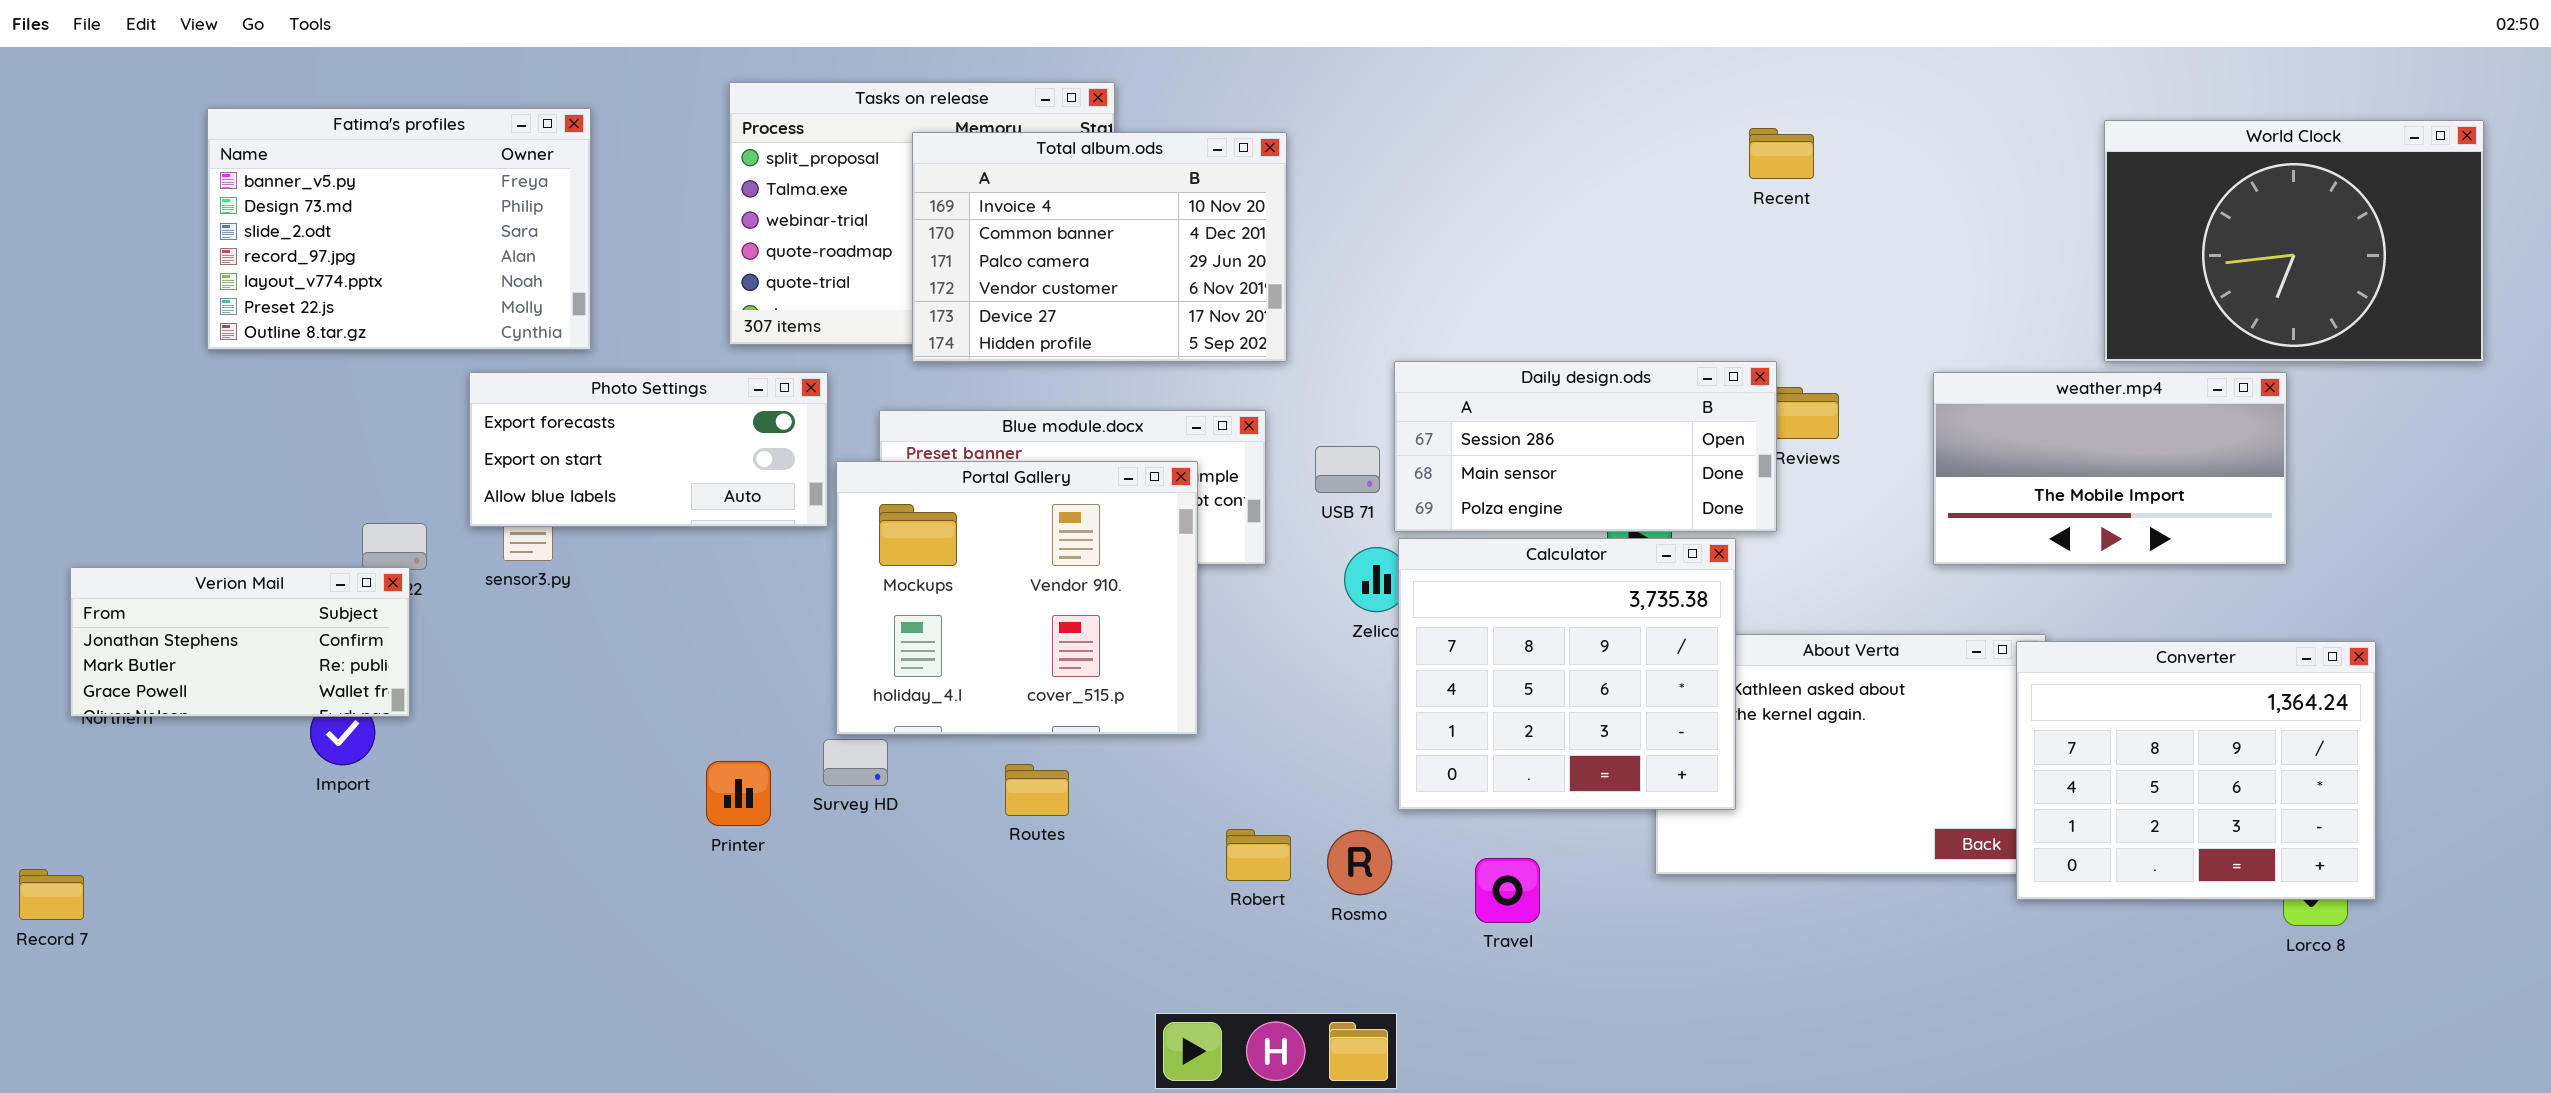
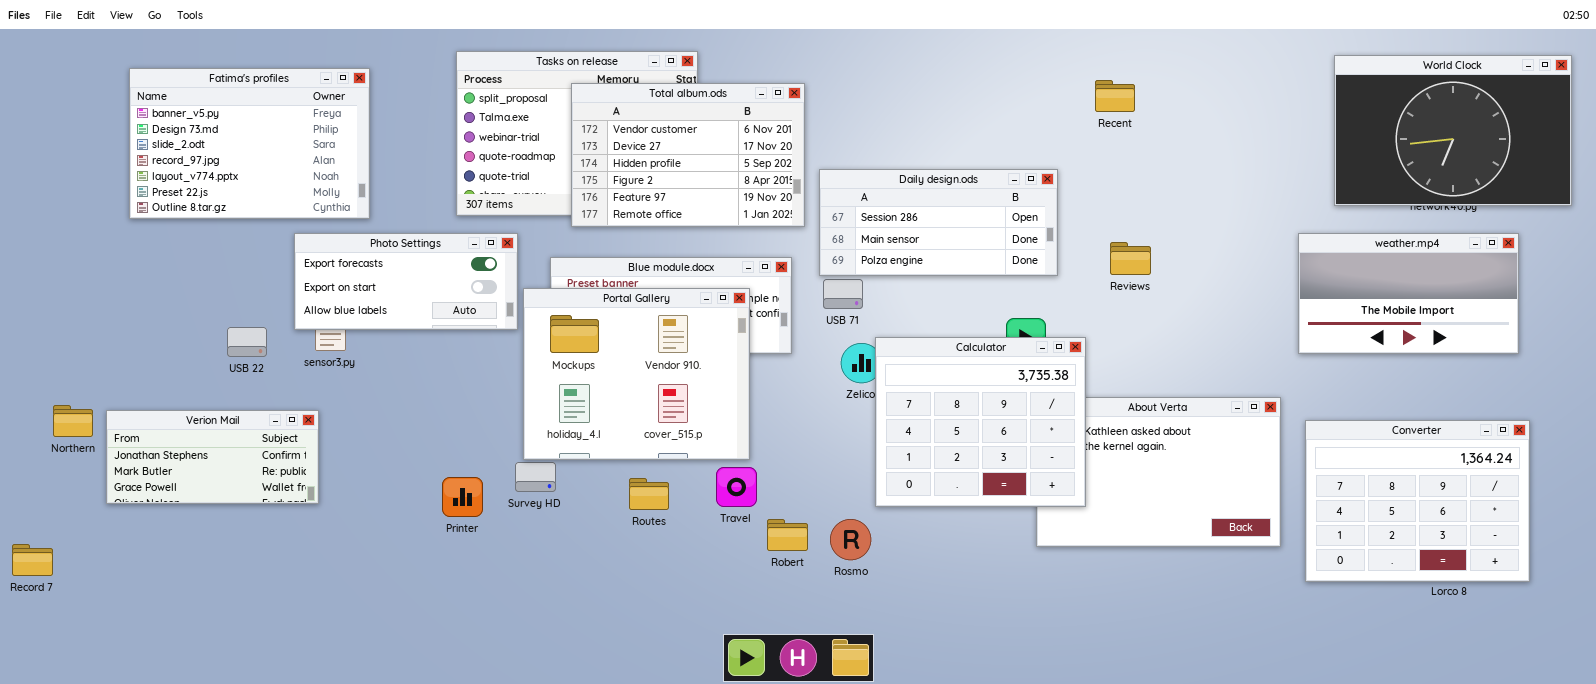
World Clock: [2104,120,2484,362] -> [1334,55,1572,206], moved
Total album.ods: [912,132,1287,362] -> [571,83,805,227], scrolled down 3 rows
Daily design.ods: [1394,361,1777,532] -> [819,169,1058,276], moved
weather.mp4: [1933,372,2287,565] -> [1298,233,1519,354], moved
Verion Mail: [70,567,410,717] -> [106,410,319,504], moved
Converter: [2016,641,2376,900] -> [1305,420,1530,582], moved
Travel: [1475,858,1540,923] -> [716,467,757,507], moved

